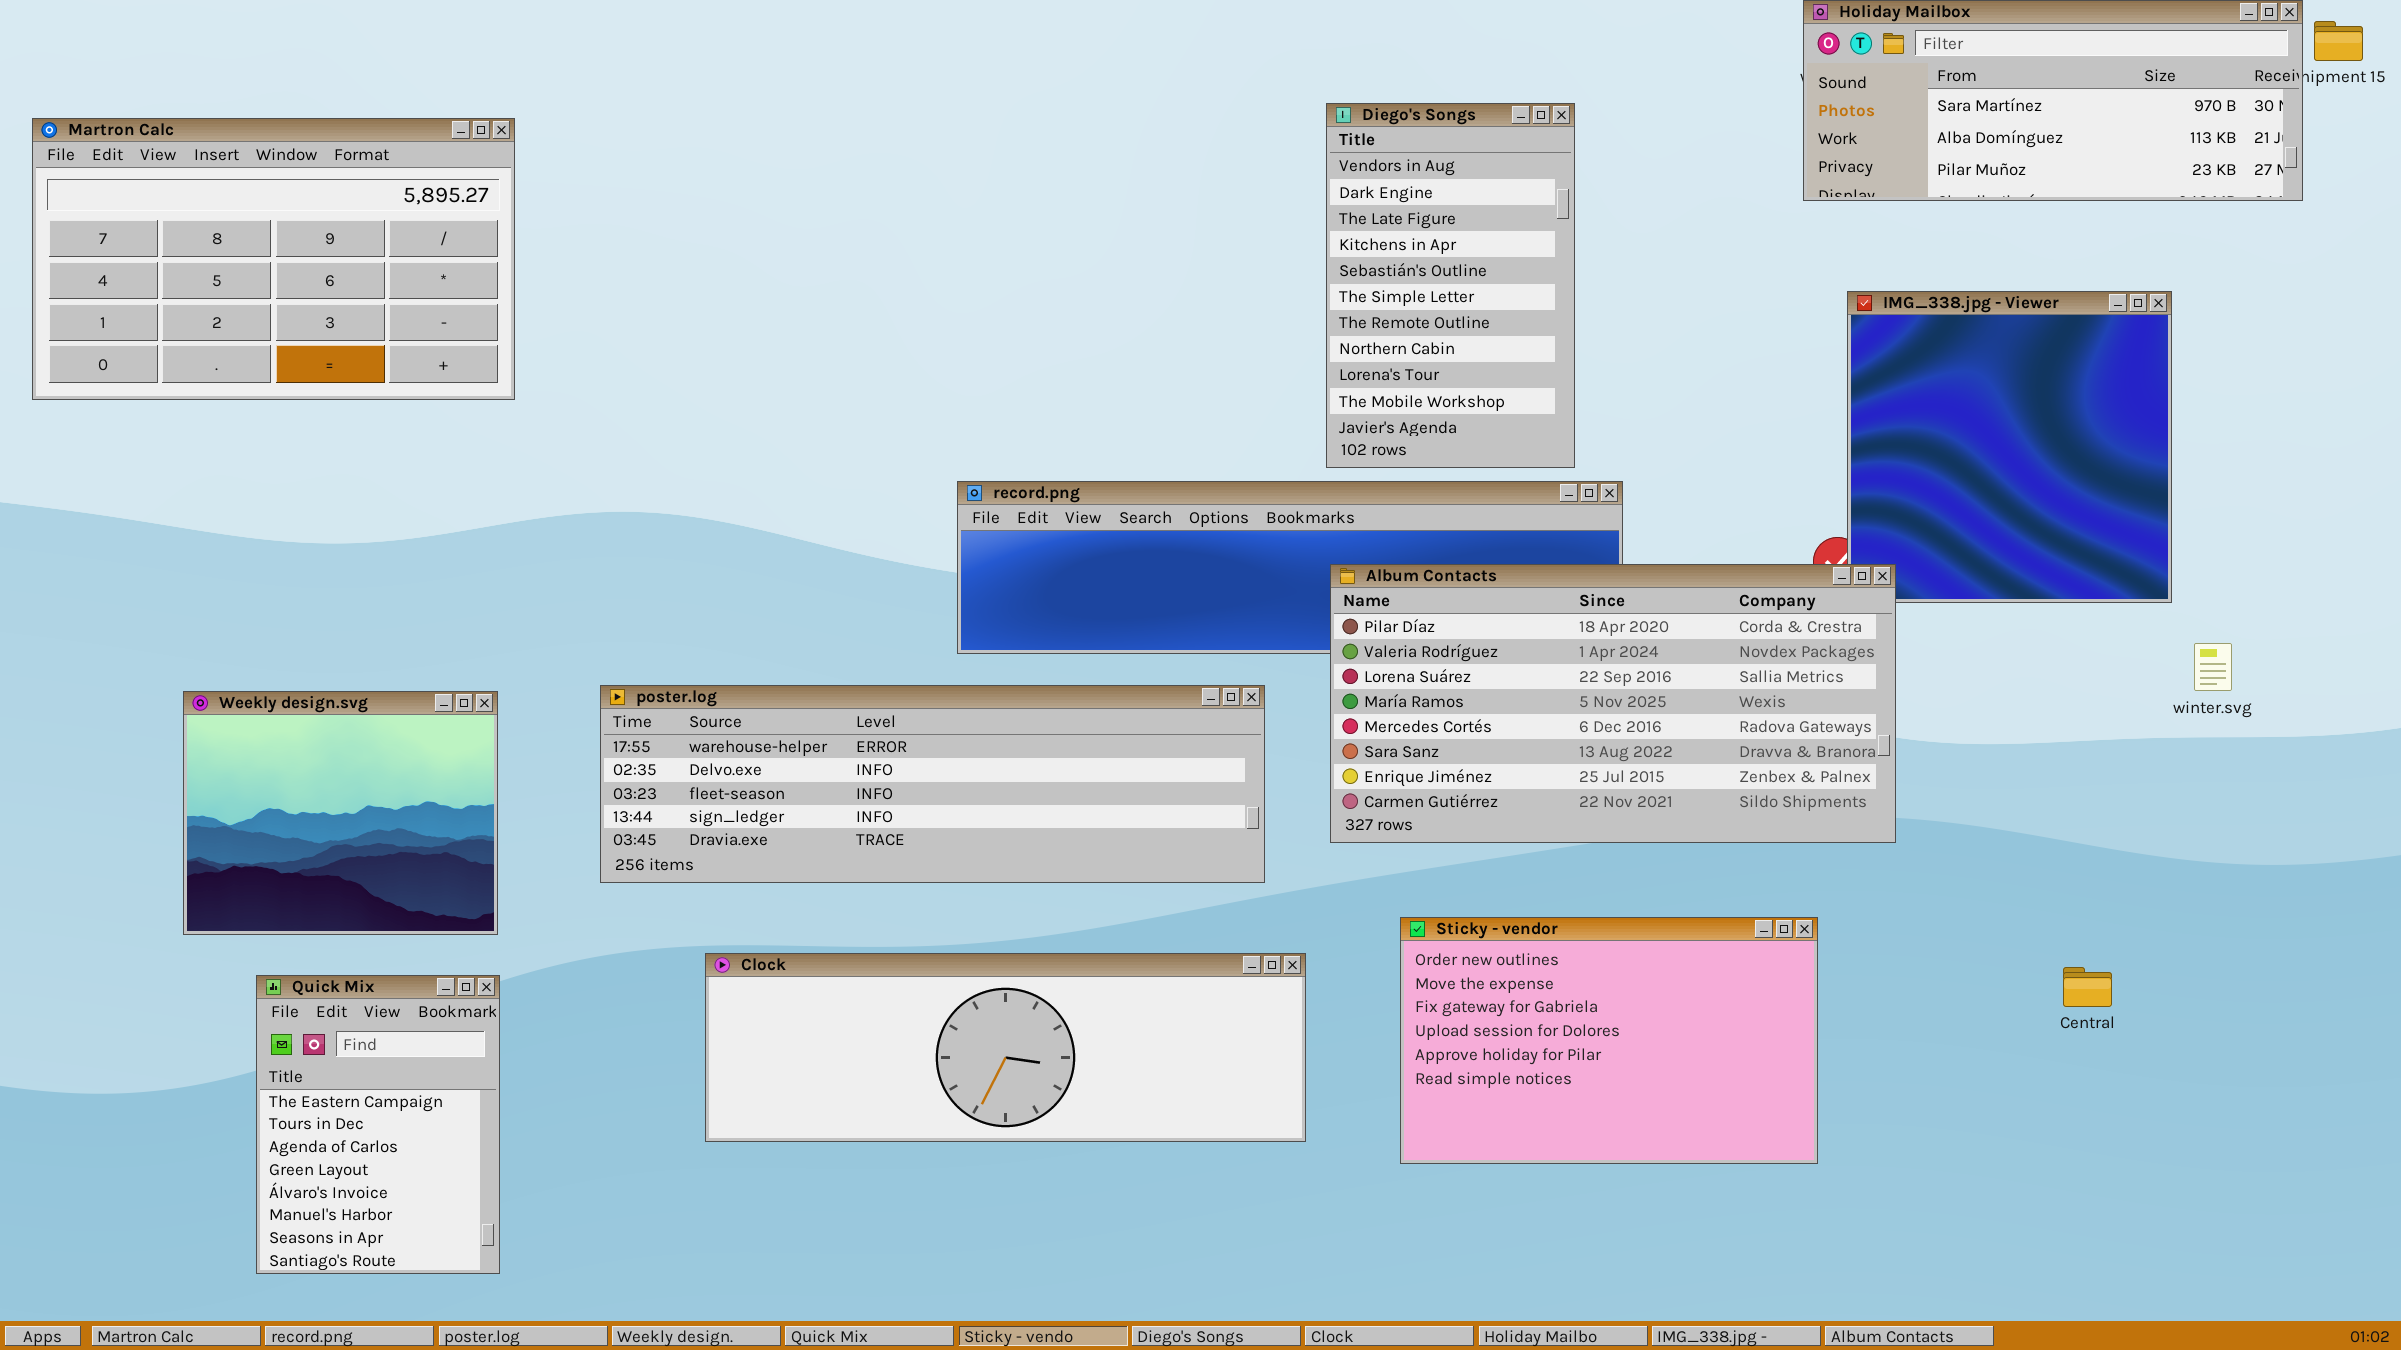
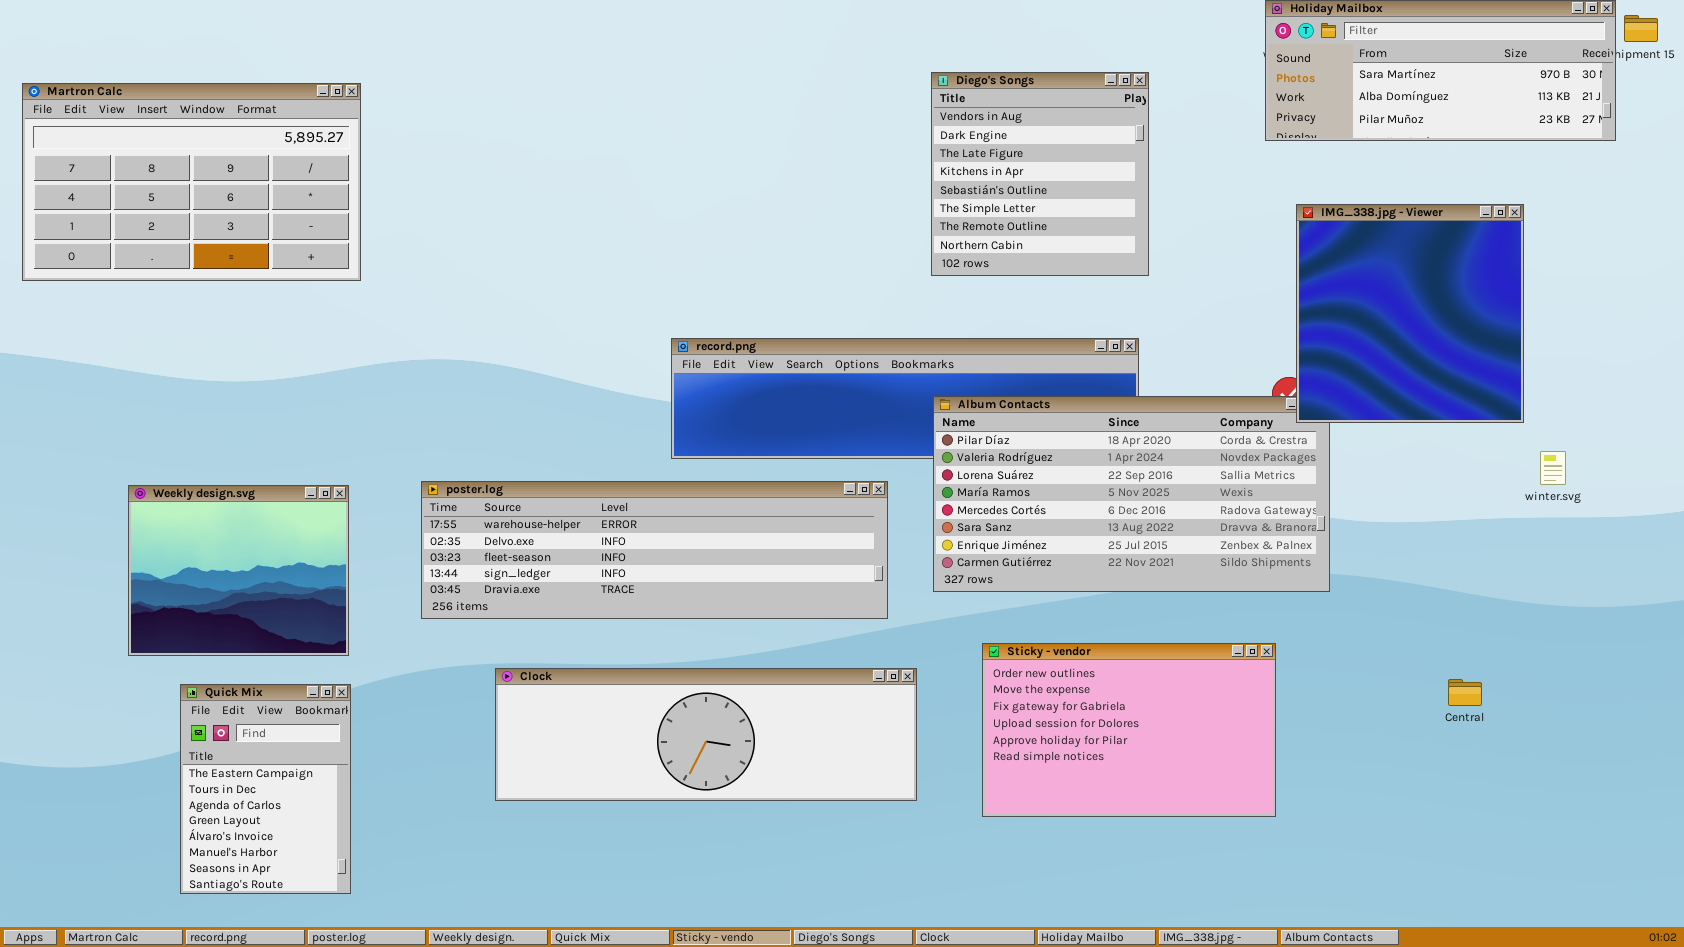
Diego's Songs: [1326,103,1575,468] -> [931,72,1149,276], resized
IMG_338.jpg - Viewer: [1847,291,2172,603] -> [1296,204,1524,423], raised

